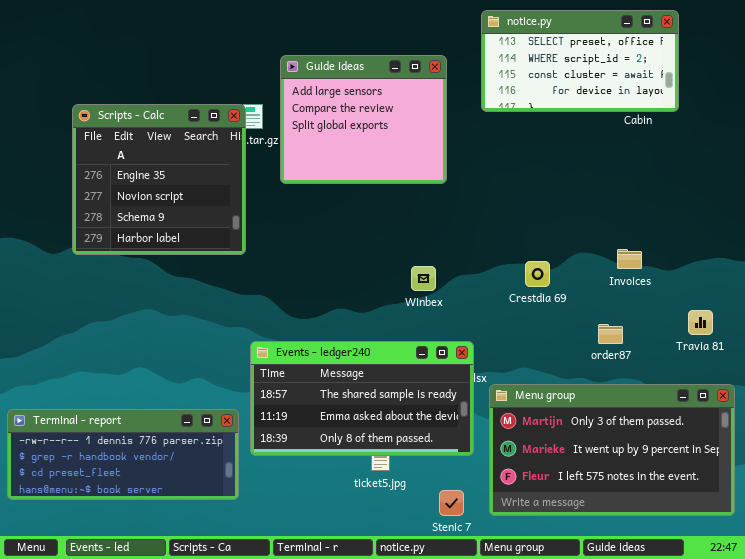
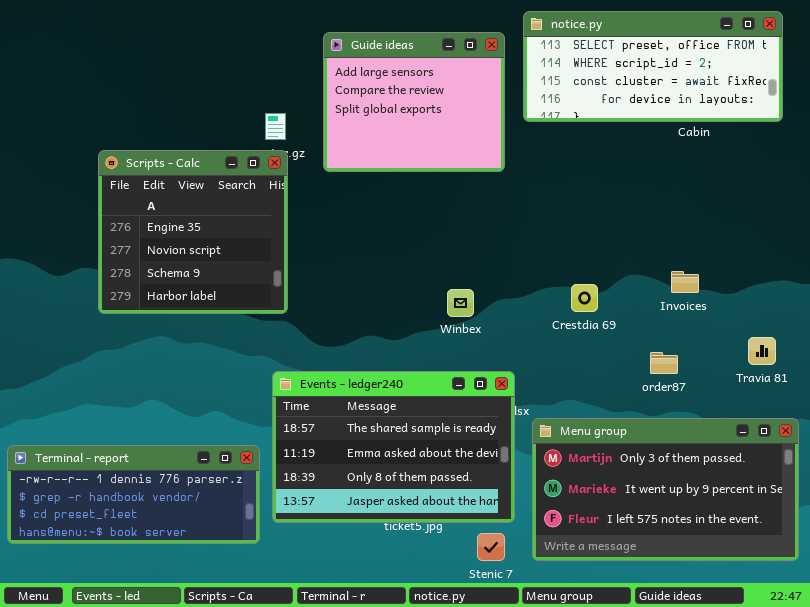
notice.py: [481,10,679,112] -> [523,11,783,122], resized
Guide ideas: [280,55,447,184] -> [323,32,505,172], moved
Scripts - Calc: [72,104,246,255] -> [98,150,288,314], moved
Events - ledger240: [250,341,474,456] -> [272,371,515,523], resized

